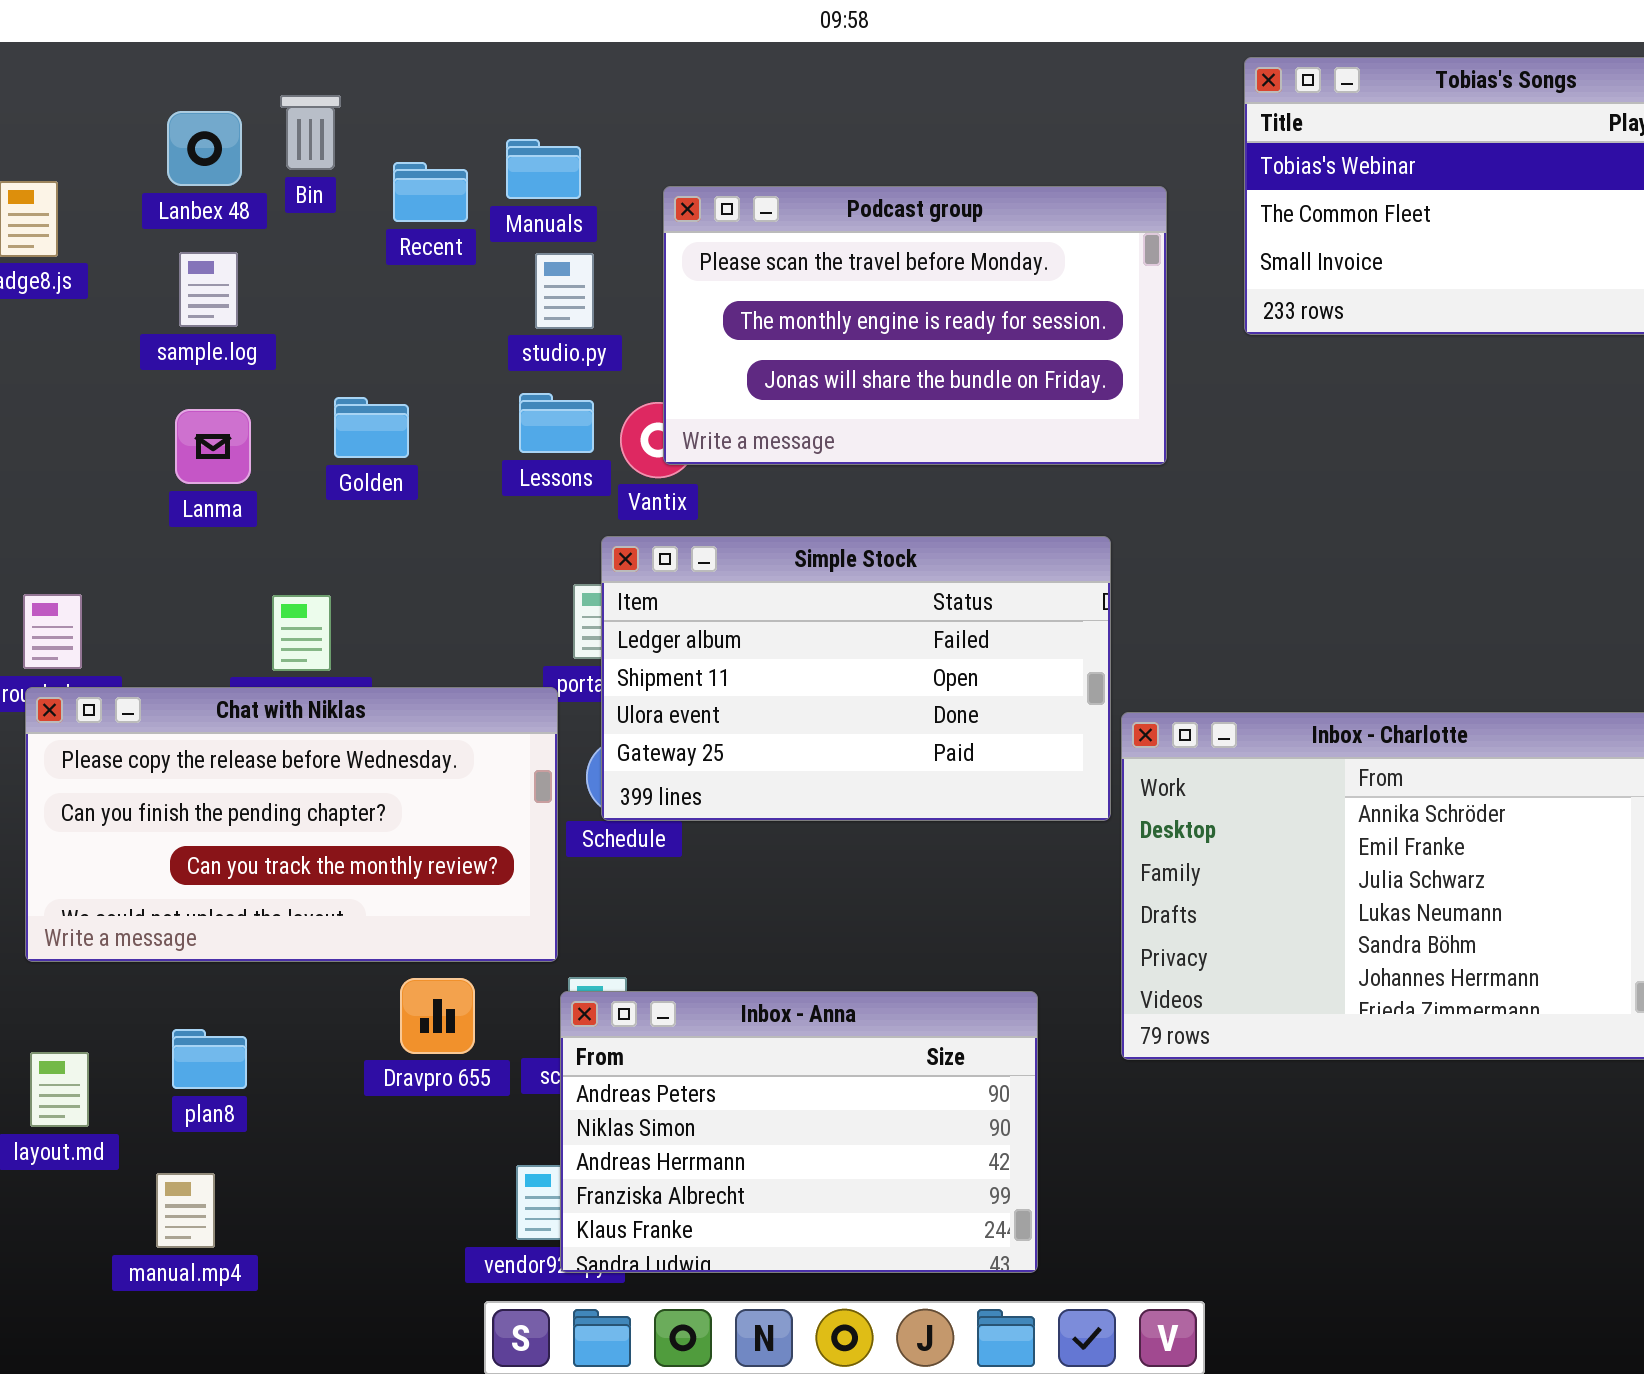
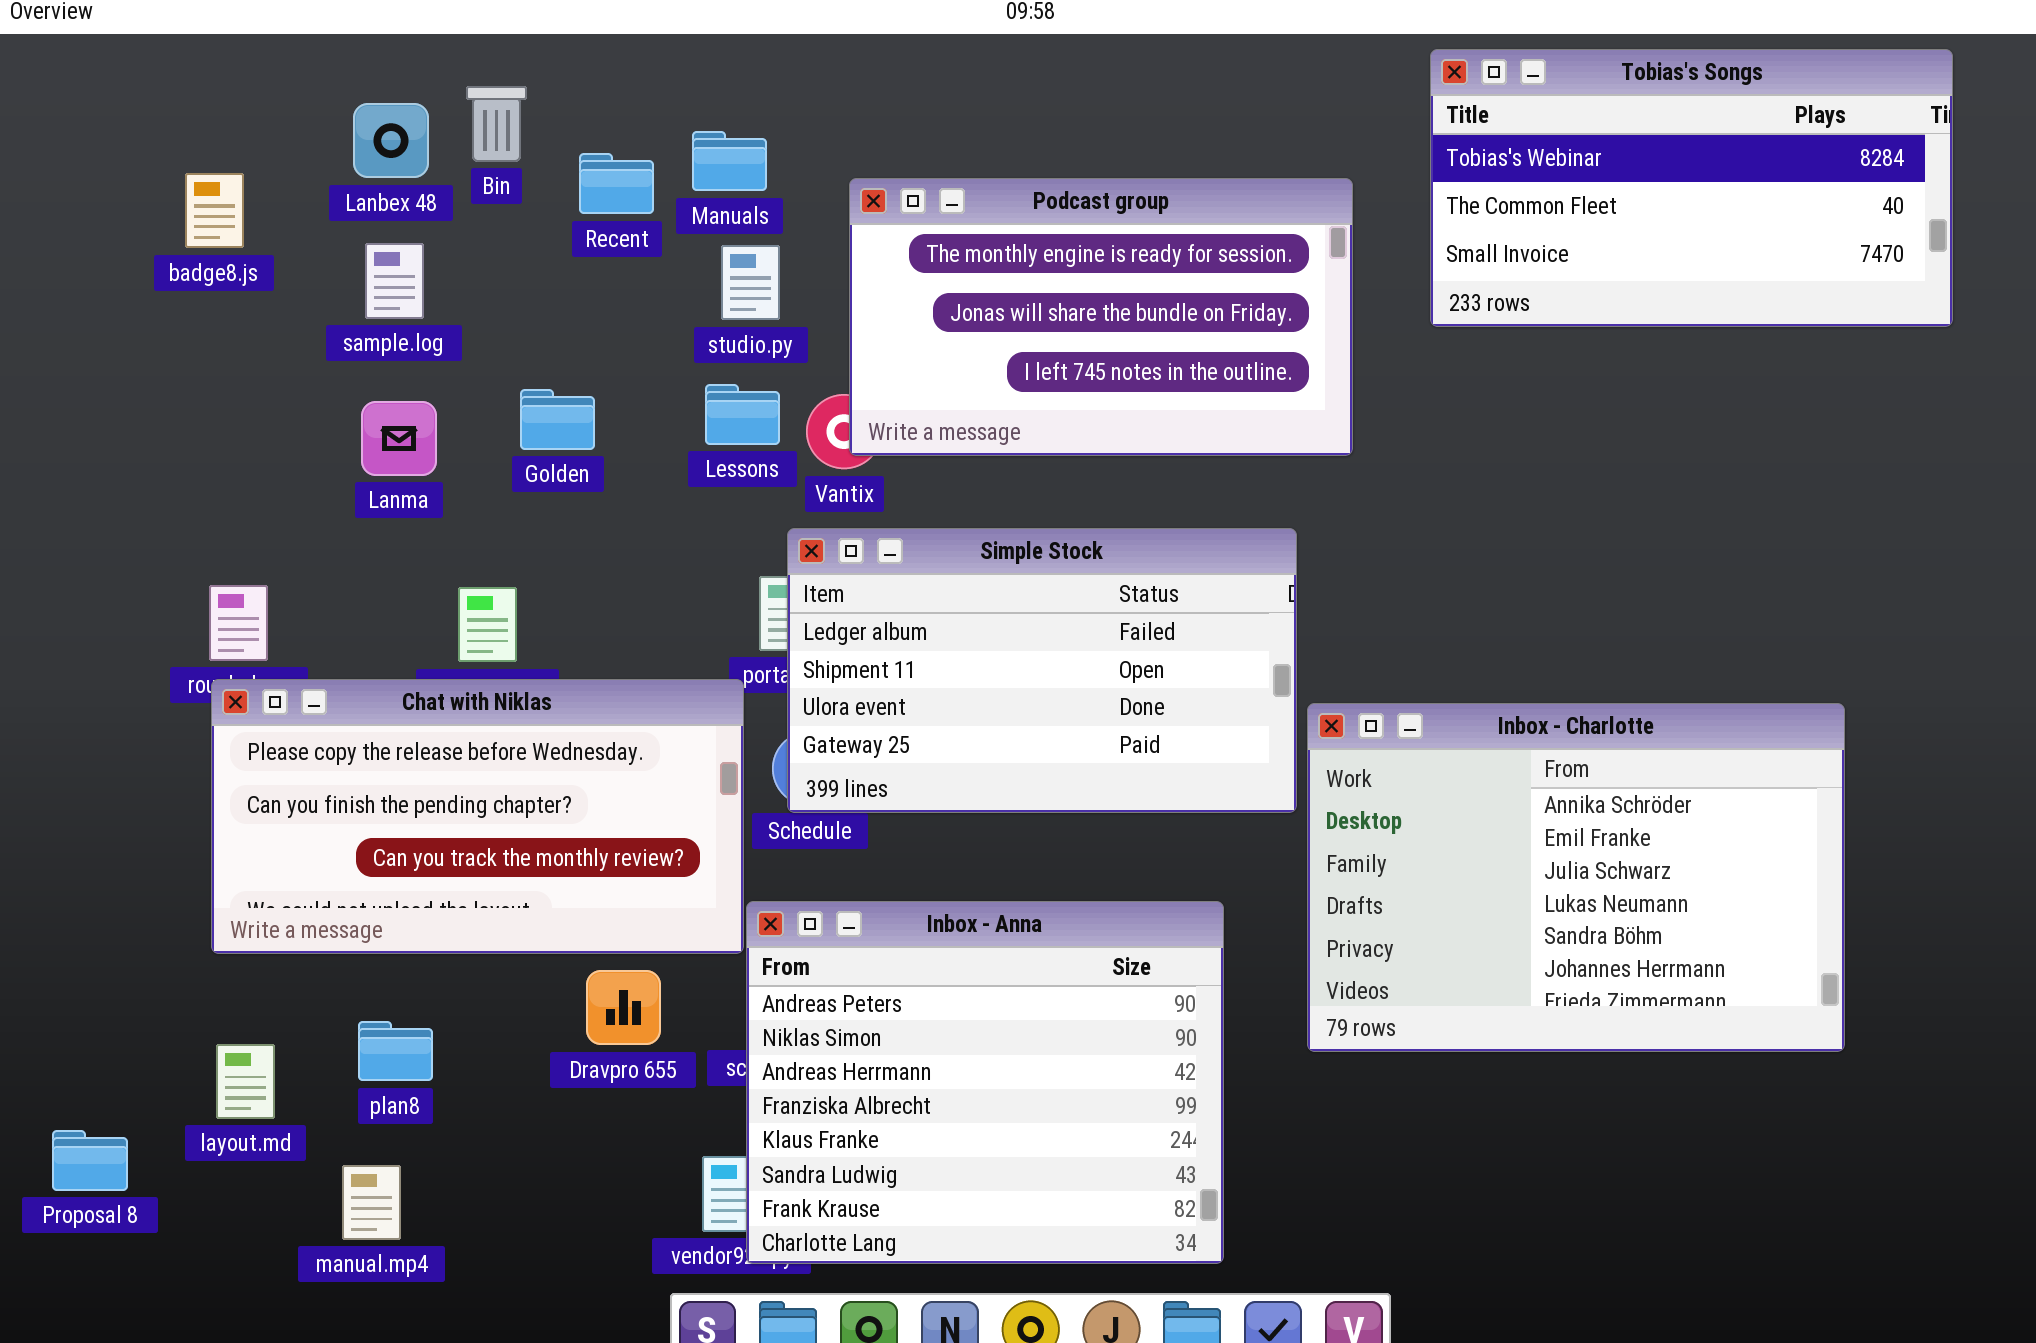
Podcast group: [663,186,1167,465] -> [849,178,1353,456], scrolled down 1 row
Inbox - Anna: [560,991,1038,1273] -> [746,901,1224,1264], resized

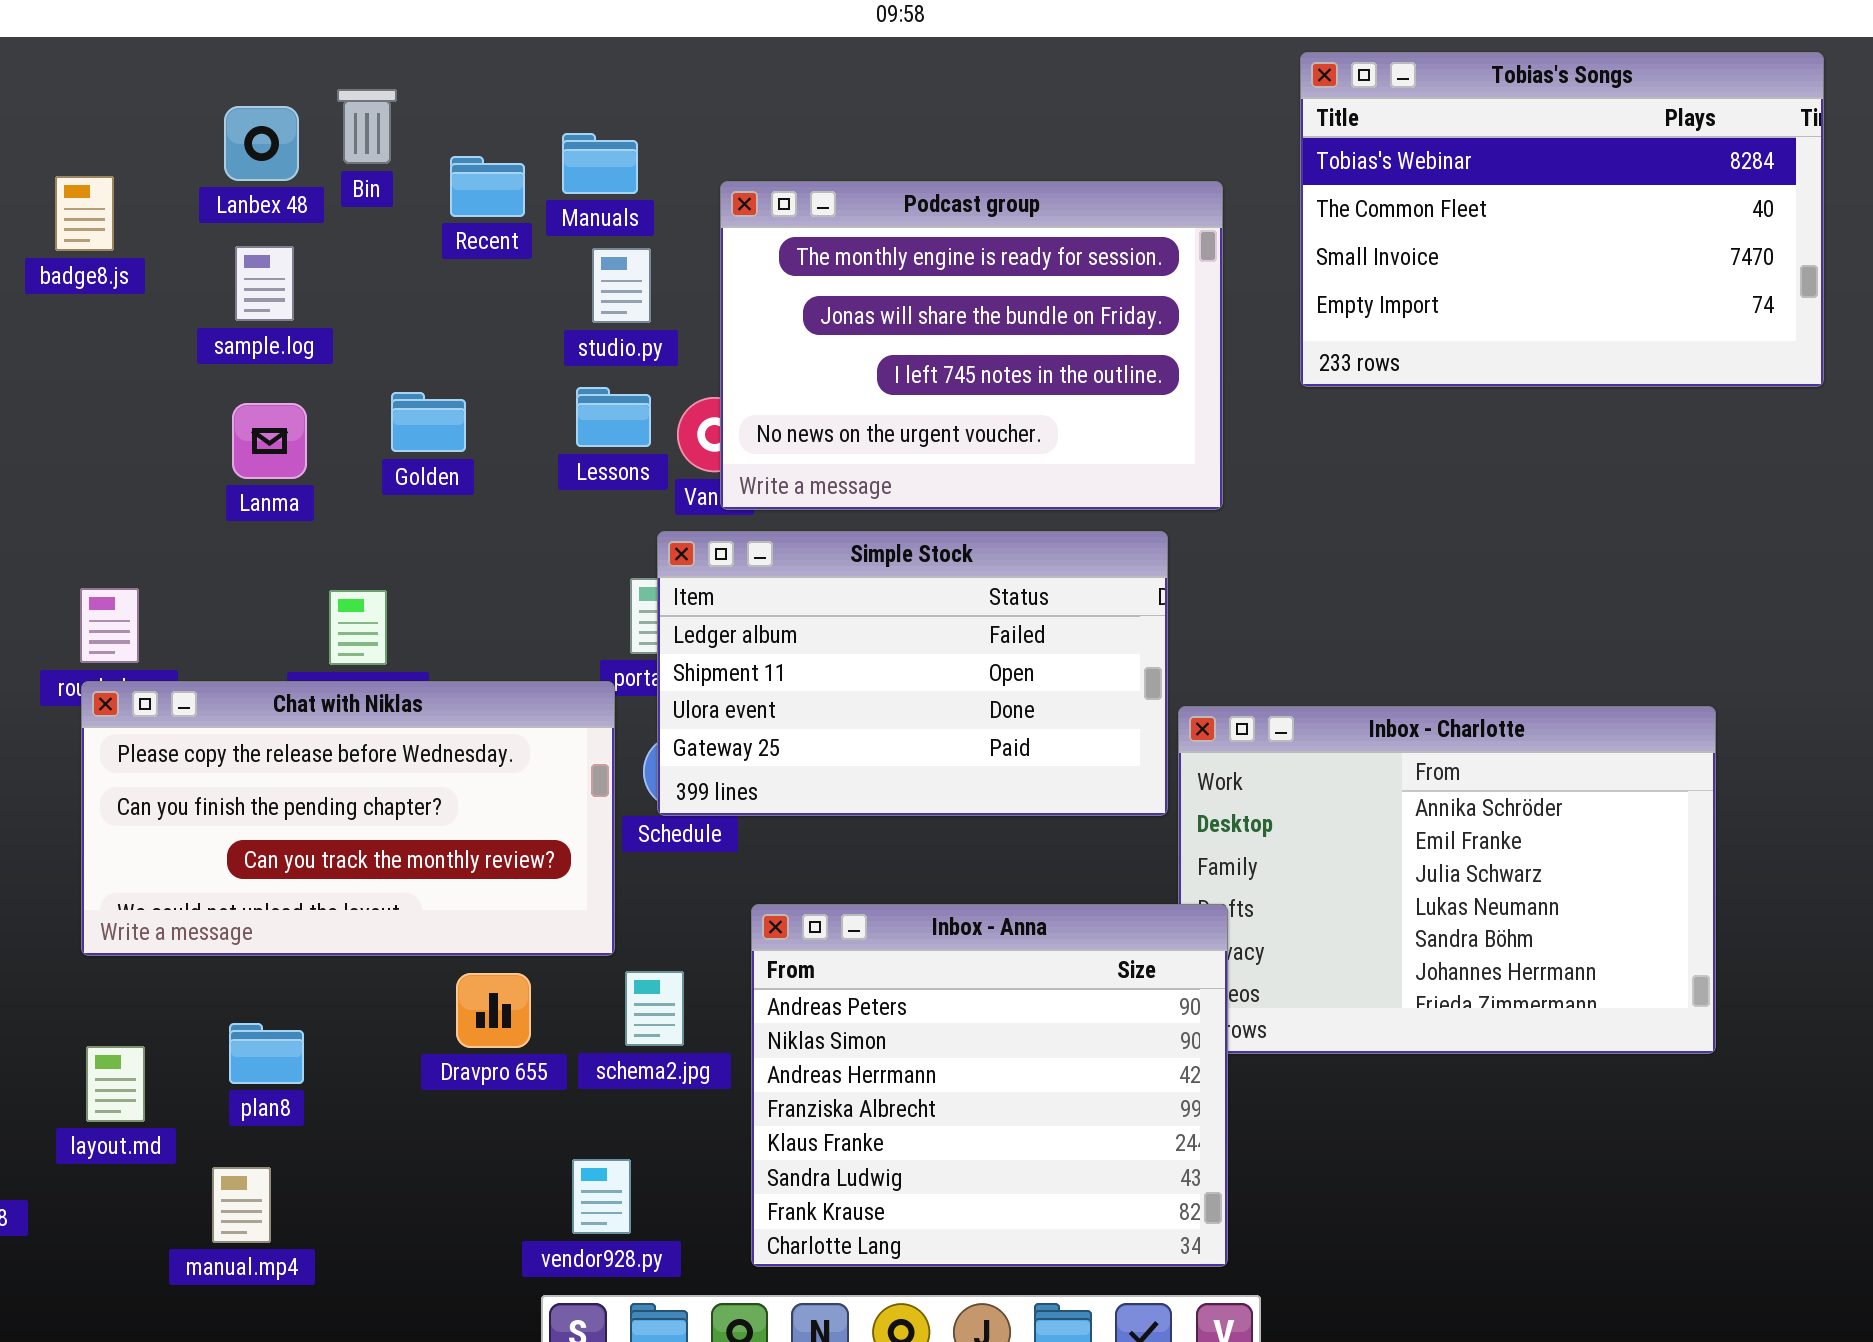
Tobias's Songs: [1430,49,1953,327] -> [1300,52,1824,387], resized
Podcast group: [849,178,1353,456] -> [720,181,1223,510], resized
Inbox - Anna: [746,901,1224,1264] -> [751,904,1228,1267], moved

